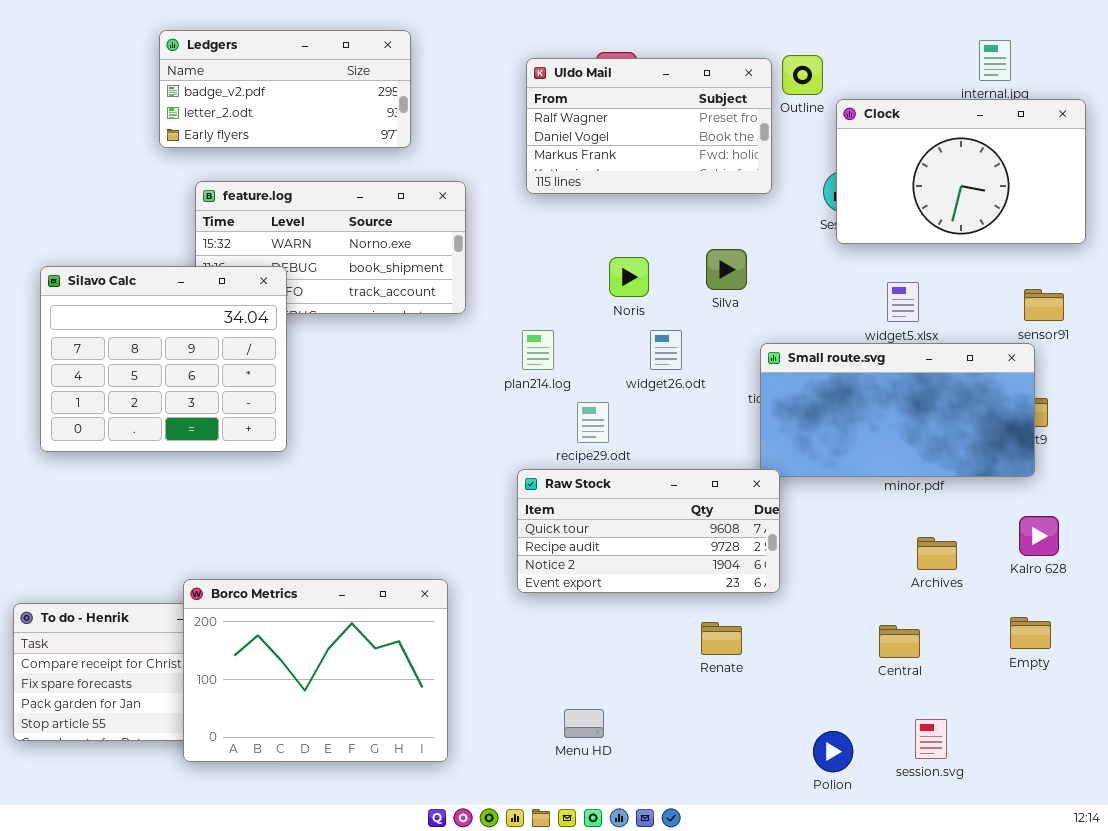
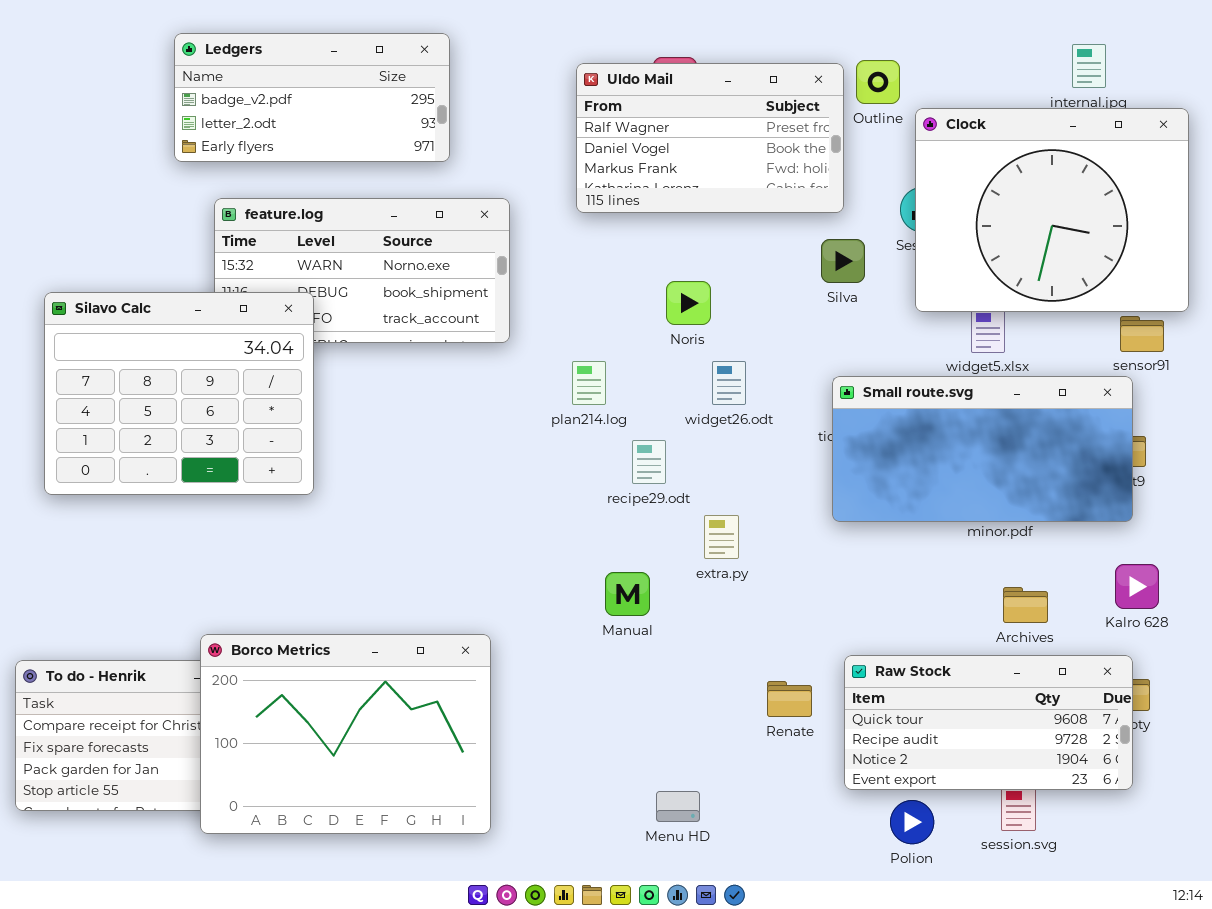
Clock: [836,99,1086,244] -> [915,108,1189,312], resized
Silva: [706,249,747,290] -> [821,239,865,283], moved
Raw Stock: [517,469,780,593] -> [844,655,1133,790], moved
Menu HD: [564,709,604,738] -> [656,791,700,822], moved

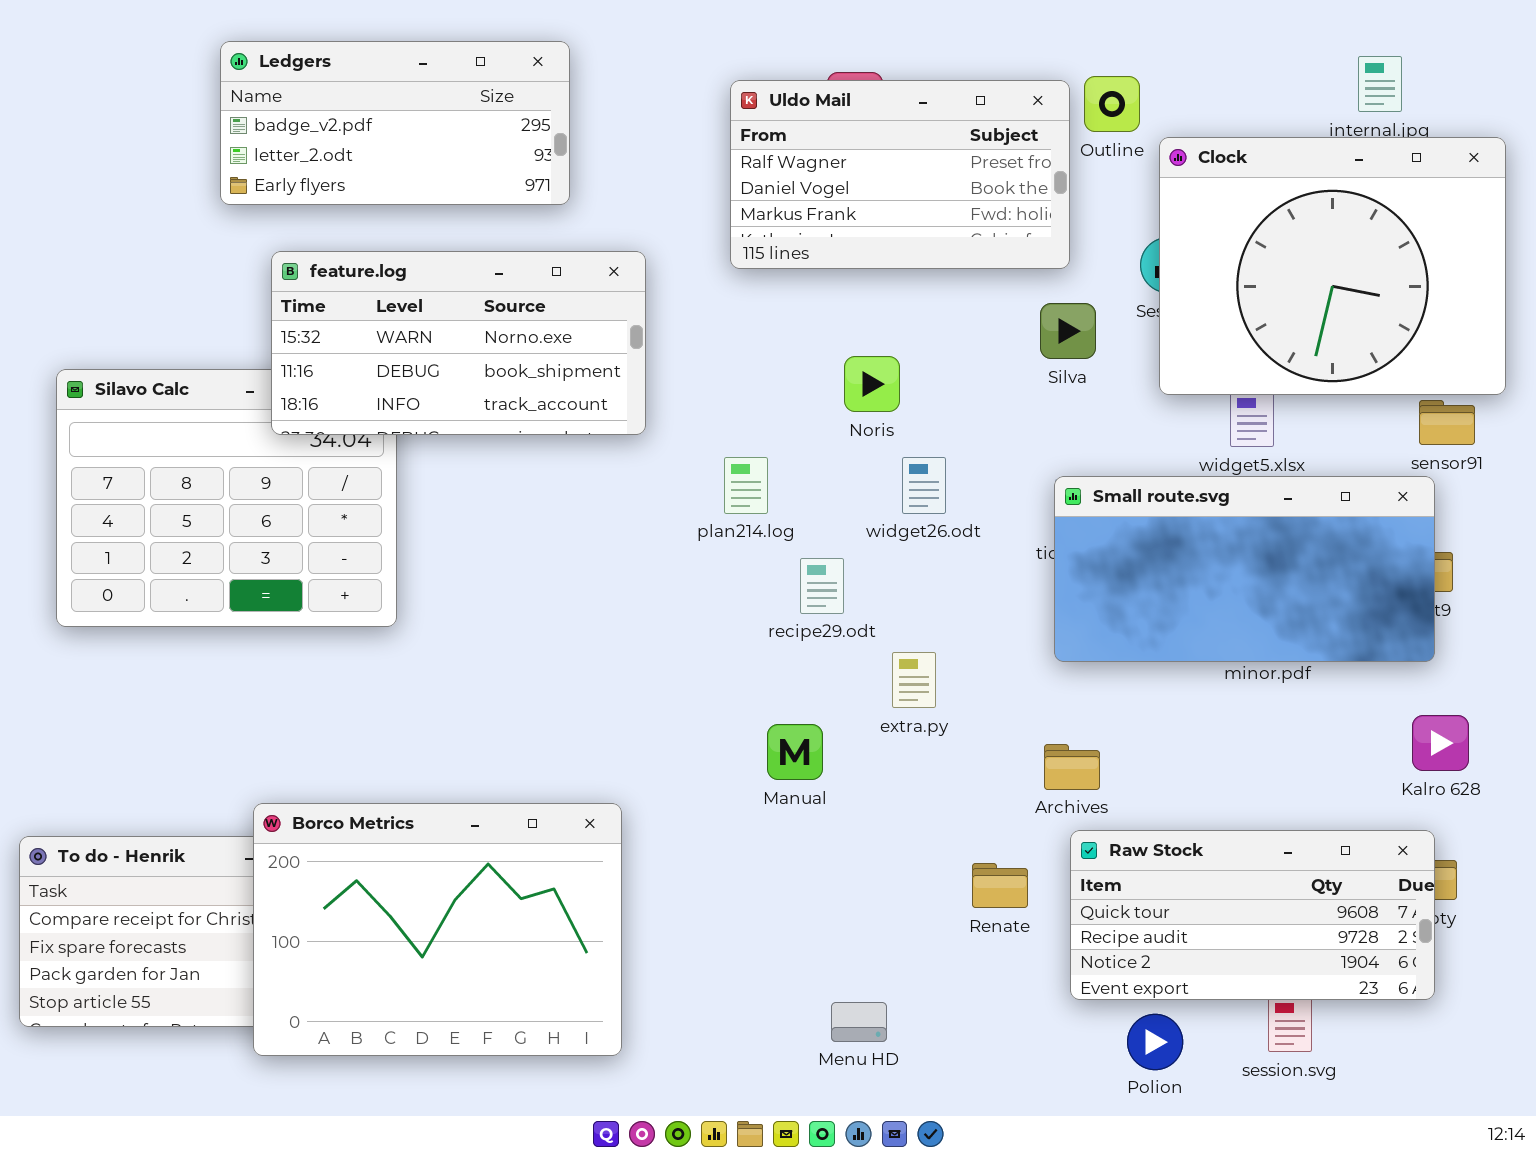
feature.log: [214,198,510,343] -> [271,251,646,435], raised
Archives: [1003,587,1048,623] -> [1044,744,1100,790], moved

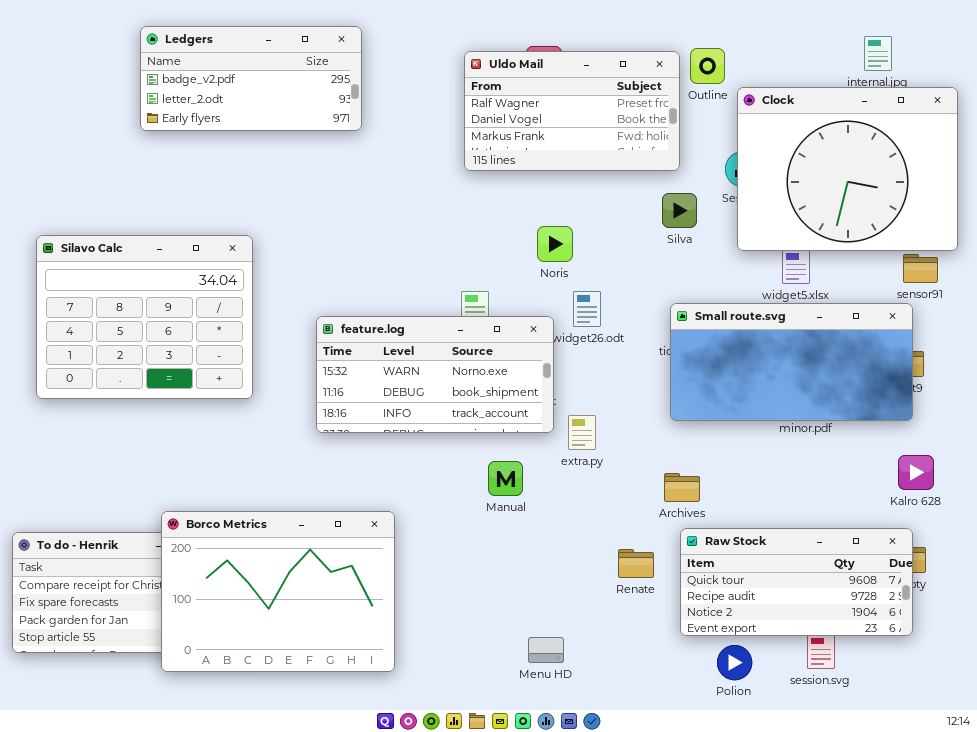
feature.log: [271,251,646,435] -> [316,316,554,433], moved

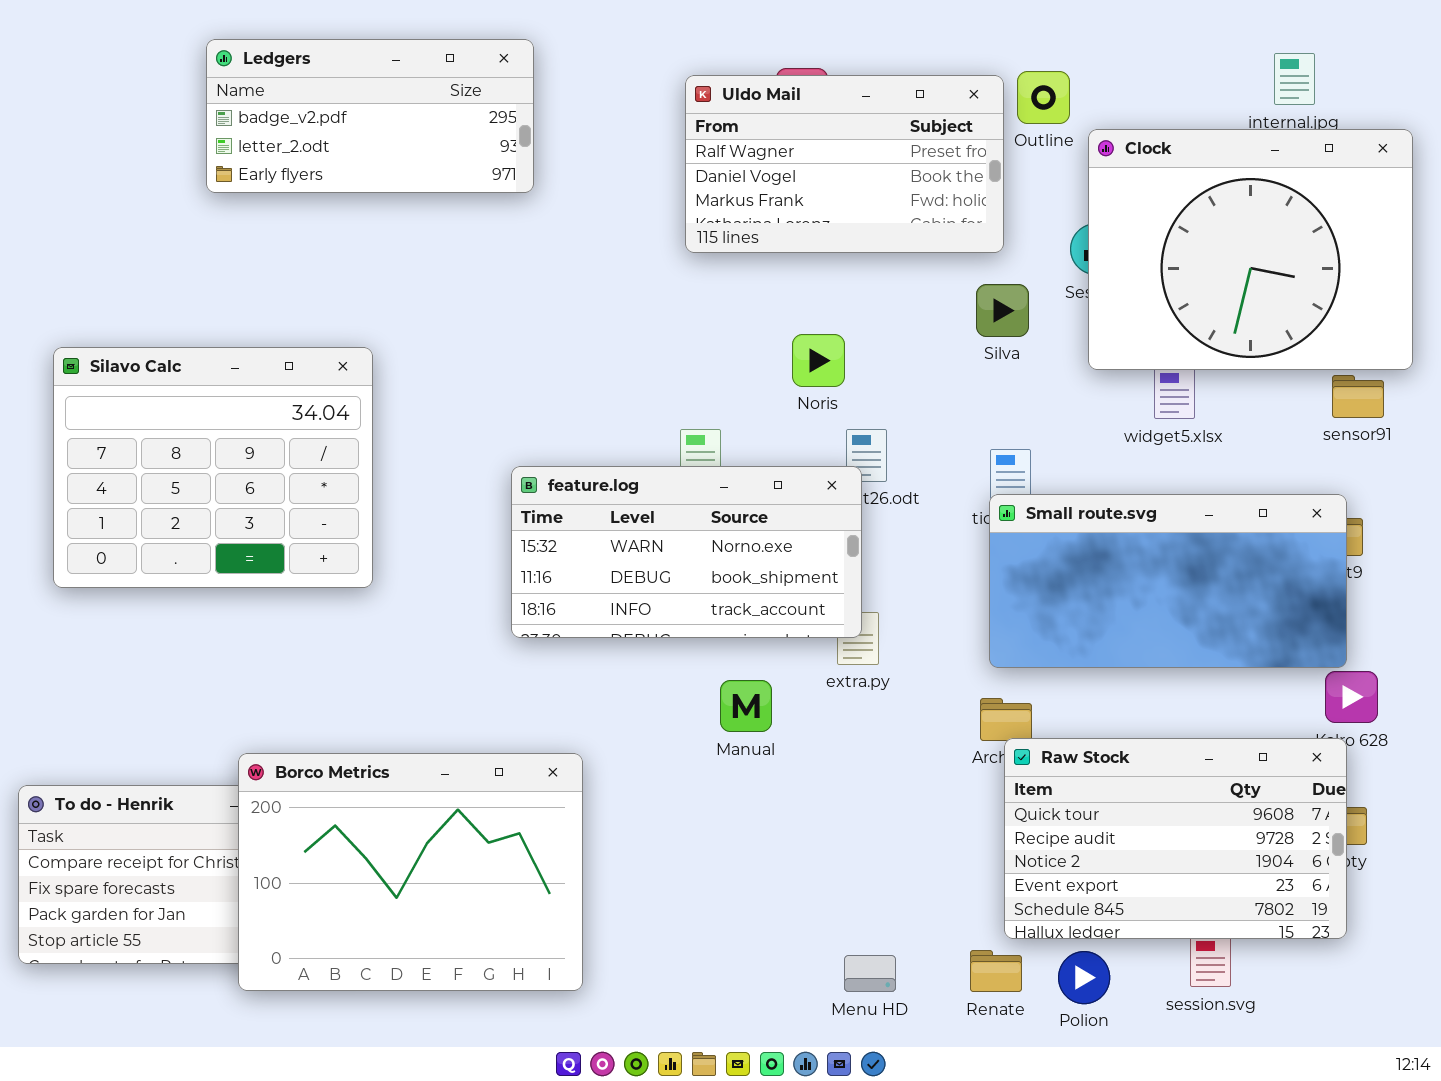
Small route.svg: [670,303,913,421] -> [989,494,1347,668], moved
feature.log: [316,316,554,433] -> [511,466,862,638], moved
Raw Stock: [680,528,913,636] -> [1004,738,1347,939], resized
Renate: [618,549,654,578] -> [970,950,1022,992], moved
Menu HD: [528,637,564,663] -> [844,955,896,992], moved

